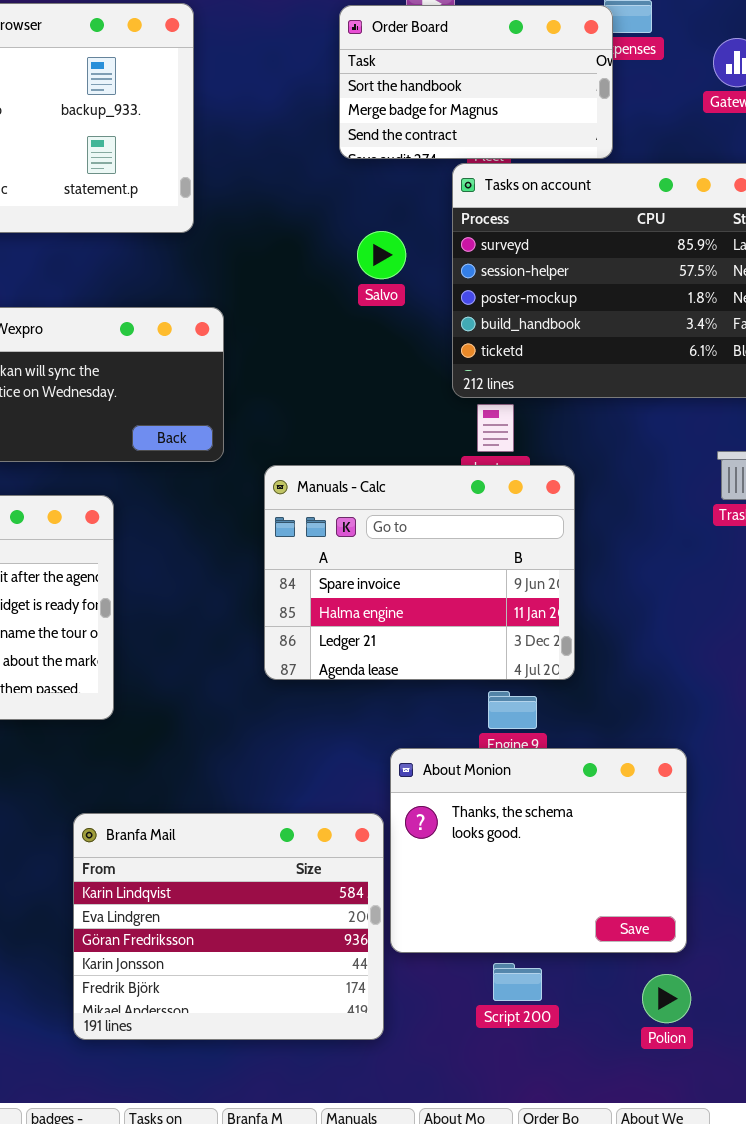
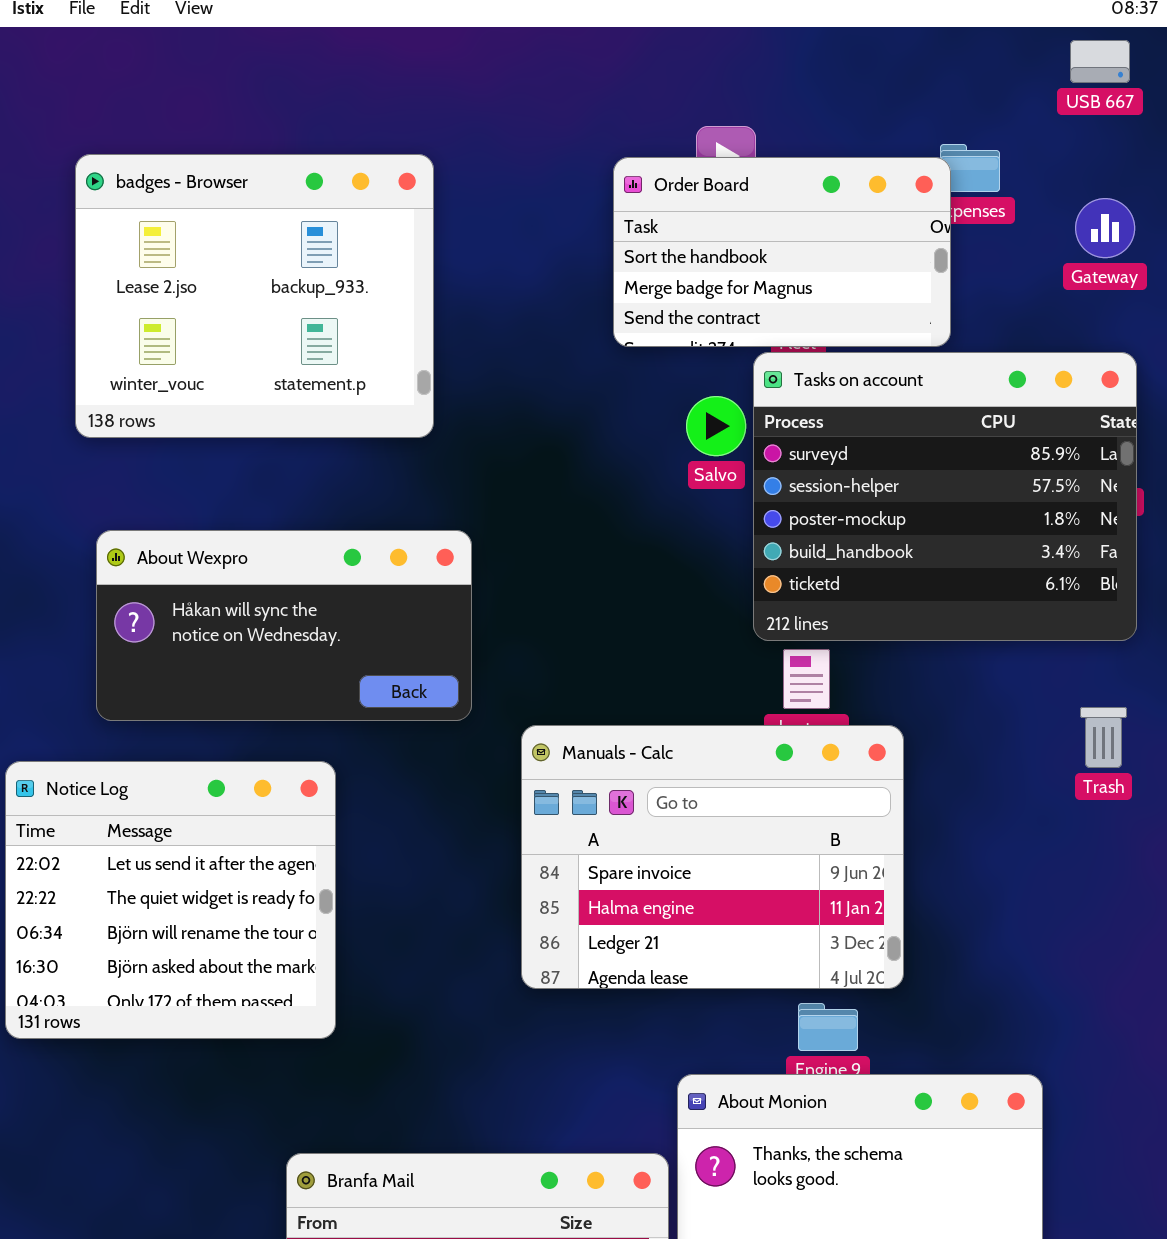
Salvo: [357,231,406,279] -> [686,396,746,456], moved

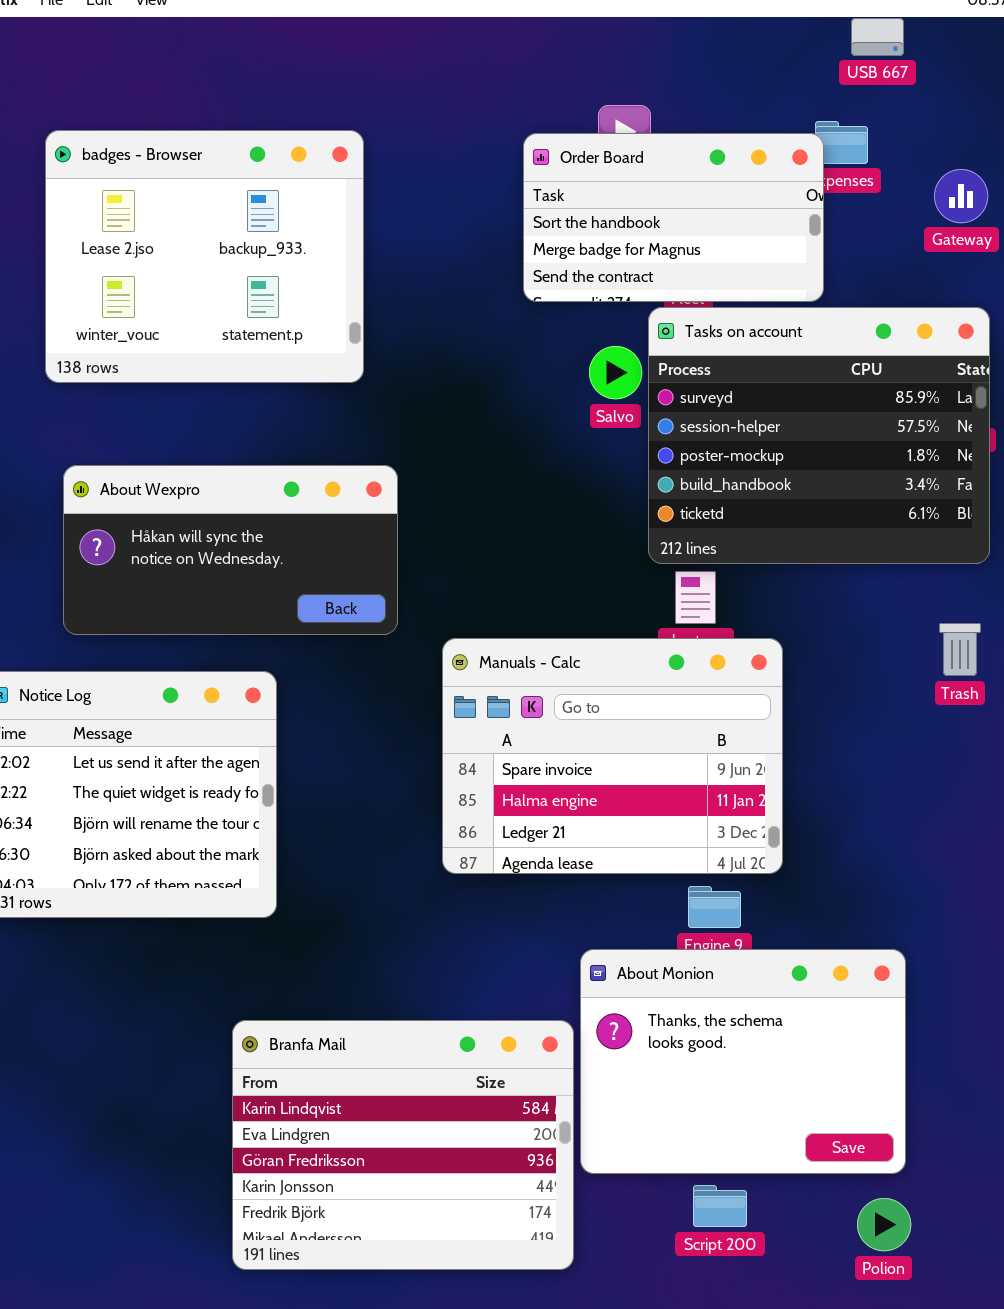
USB 667: [1070,40,1130,83] -> [851,18,904,56], moved

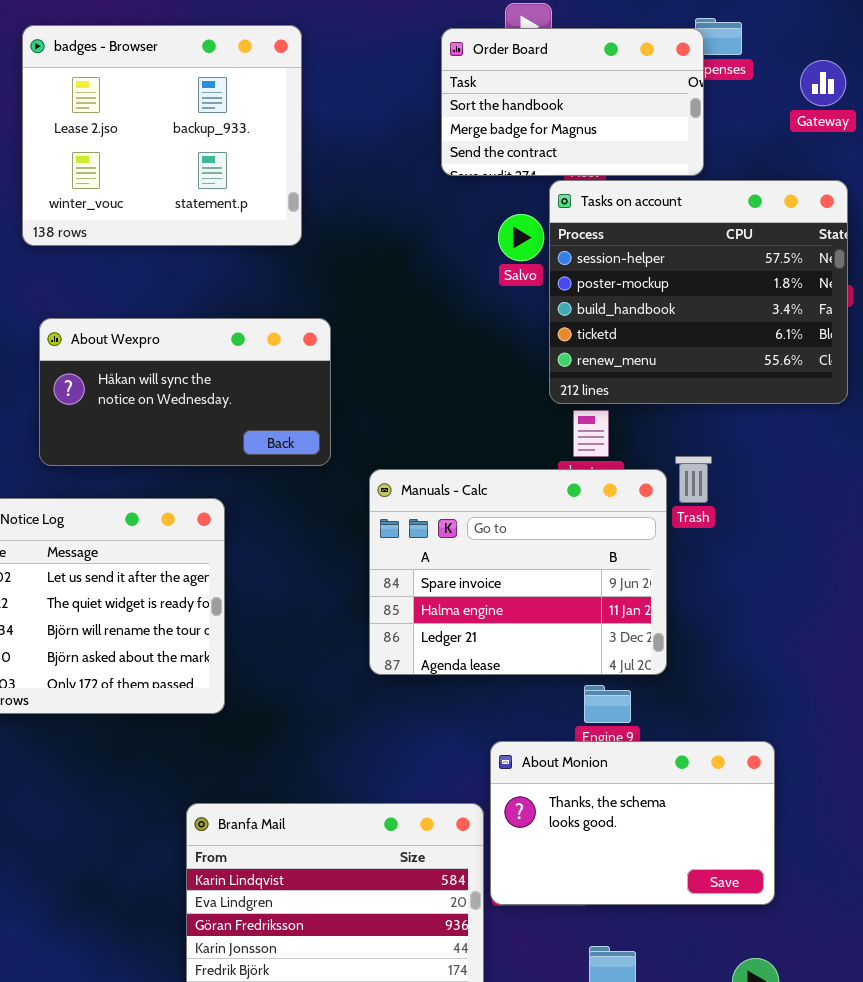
Tasks on account: [648,307,990,564] -> [549,180,848,404], scrolled down 1 row
Trash: [939,623,981,676] -> [675,456,712,503], moved
About Monion: [580,949,906,1174] -> [490,741,775,905], resized

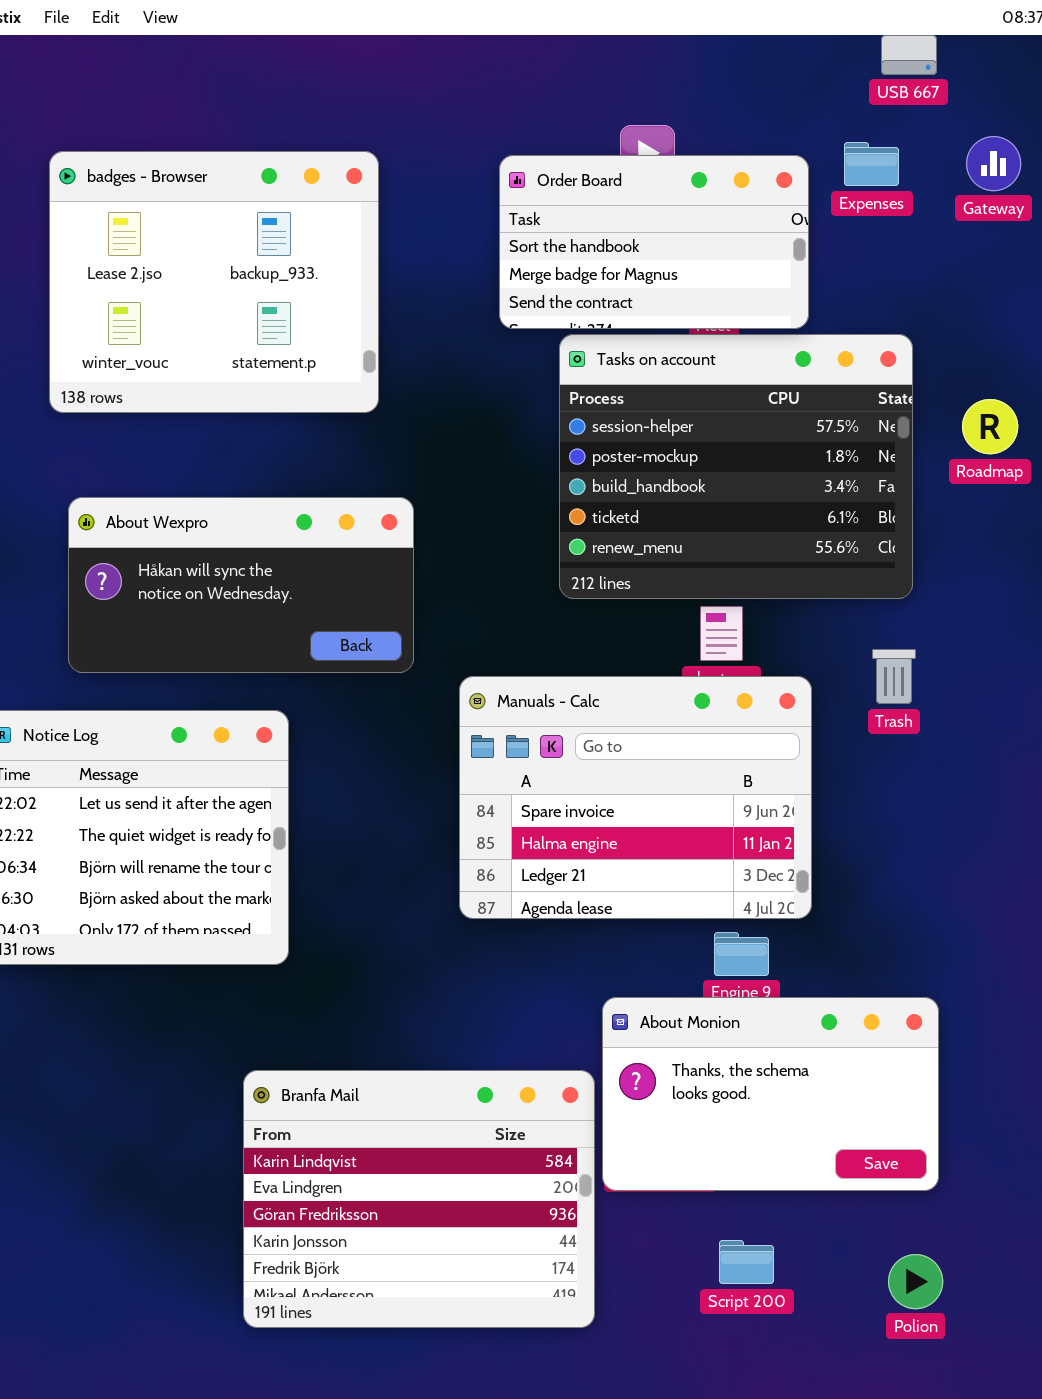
Order Board: [441,28,704,176] -> [499,155,809,329], moved
Gateway: [800,60,846,106] -> [966,136,1021,191], moved
Tasks on account: [549,180,848,404] -> [559,334,913,599], moved
Trash: [675,456,712,503] -> [872,649,916,704], moved

